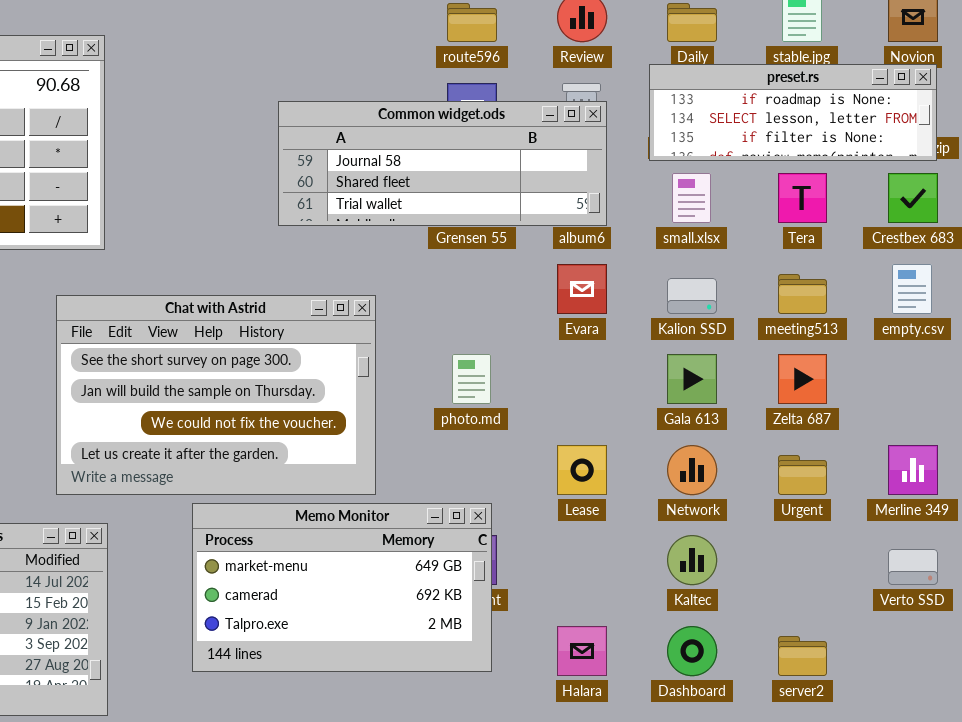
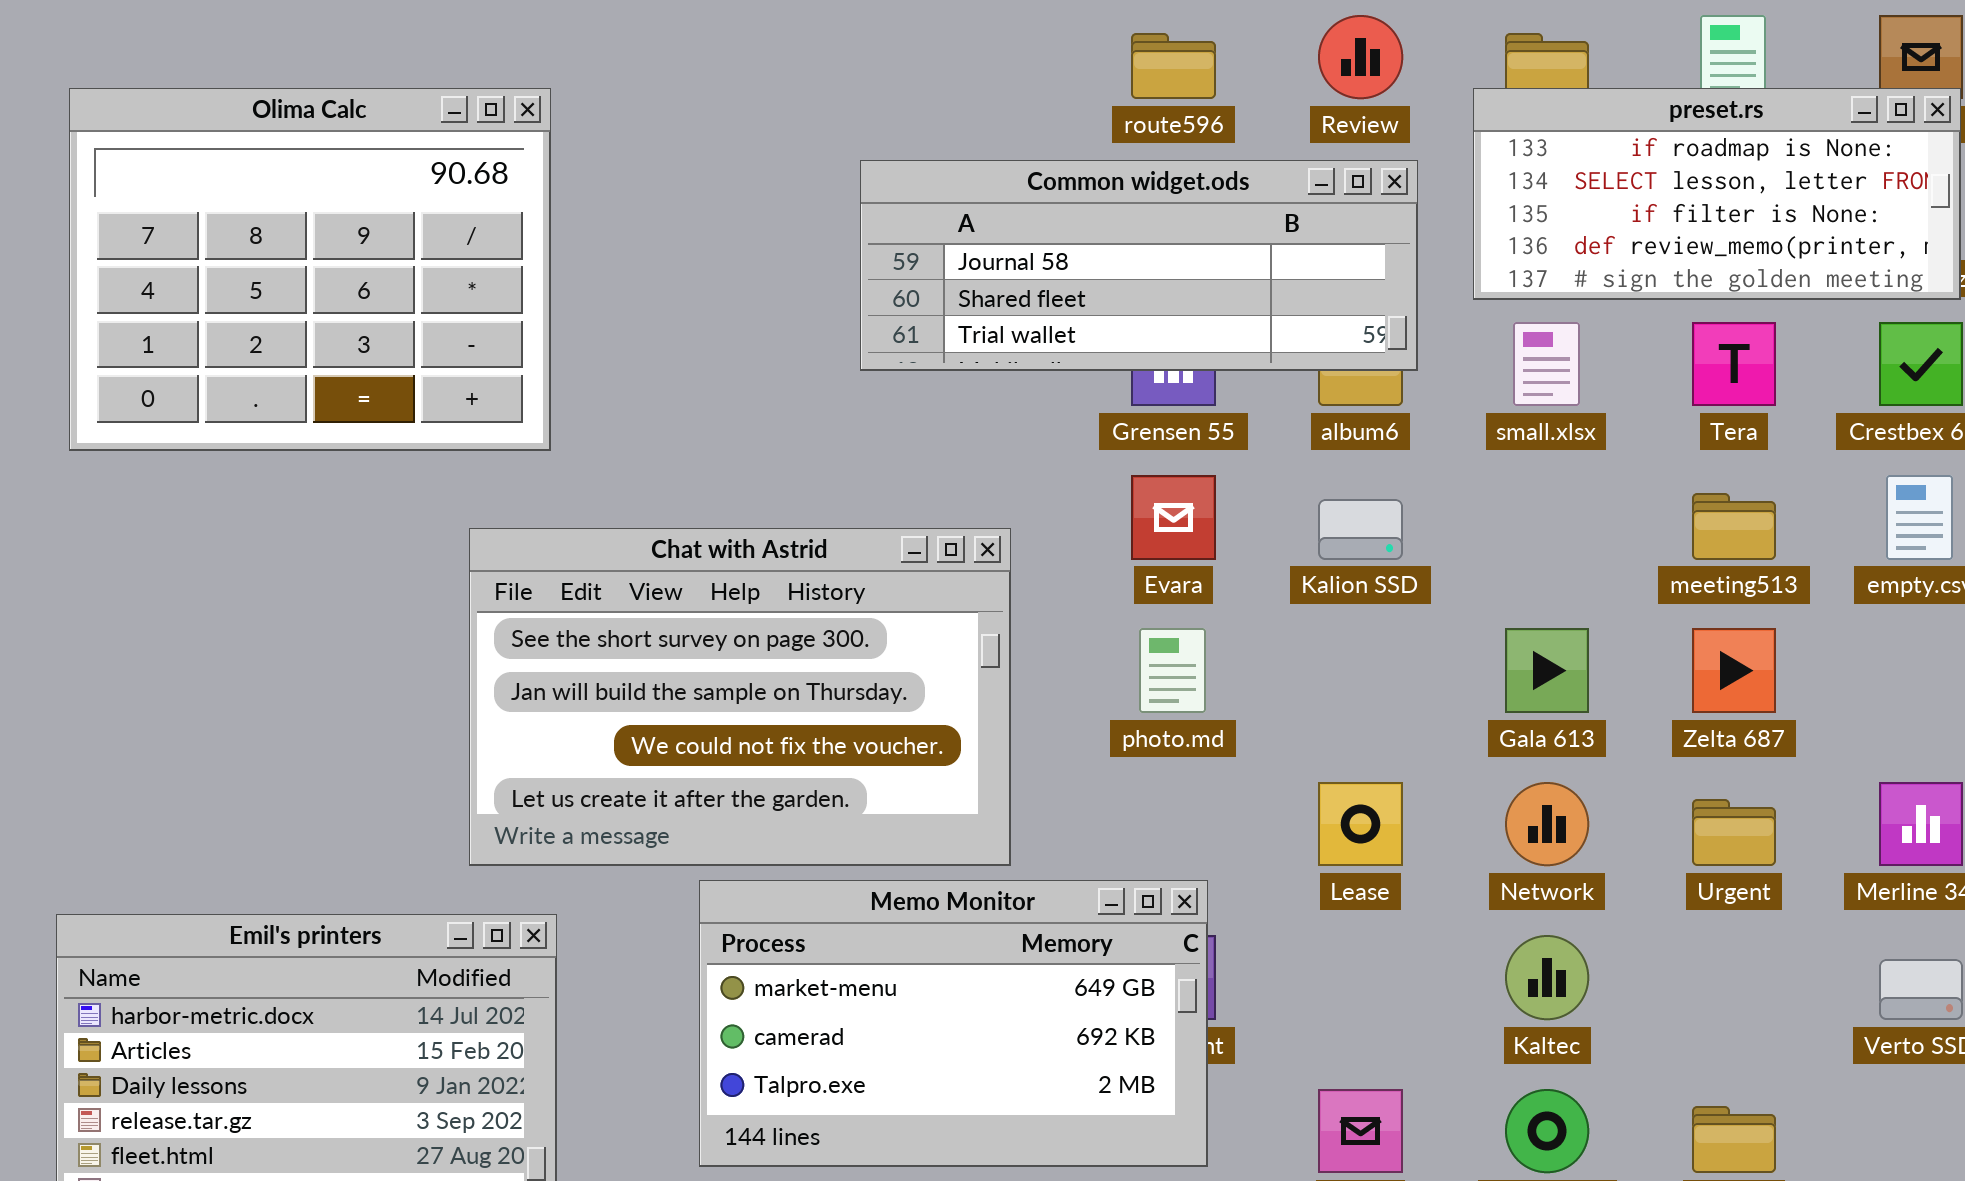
preset.rs: [649,64,937,161] -> [1473,88,1961,300], resized
Common widget.ods: [278,101,607,226] -> [860,160,1418,371], moved
Evara: [557,264,607,314] -> [1131,475,1216,560], moved
Kalion SSD: [667,278,717,314] -> [1318,499,1403,560], moved

